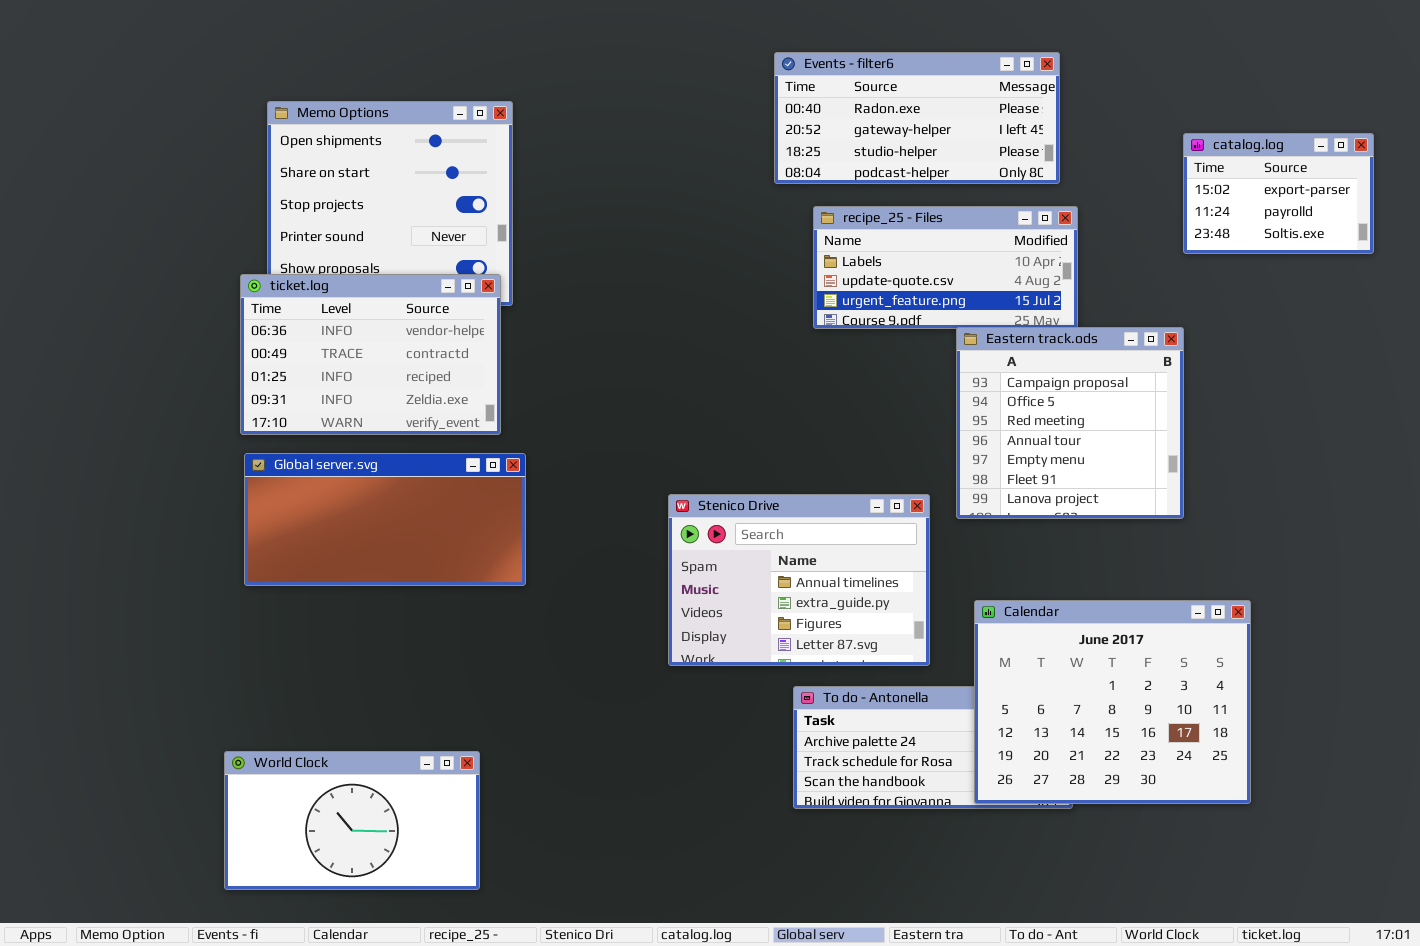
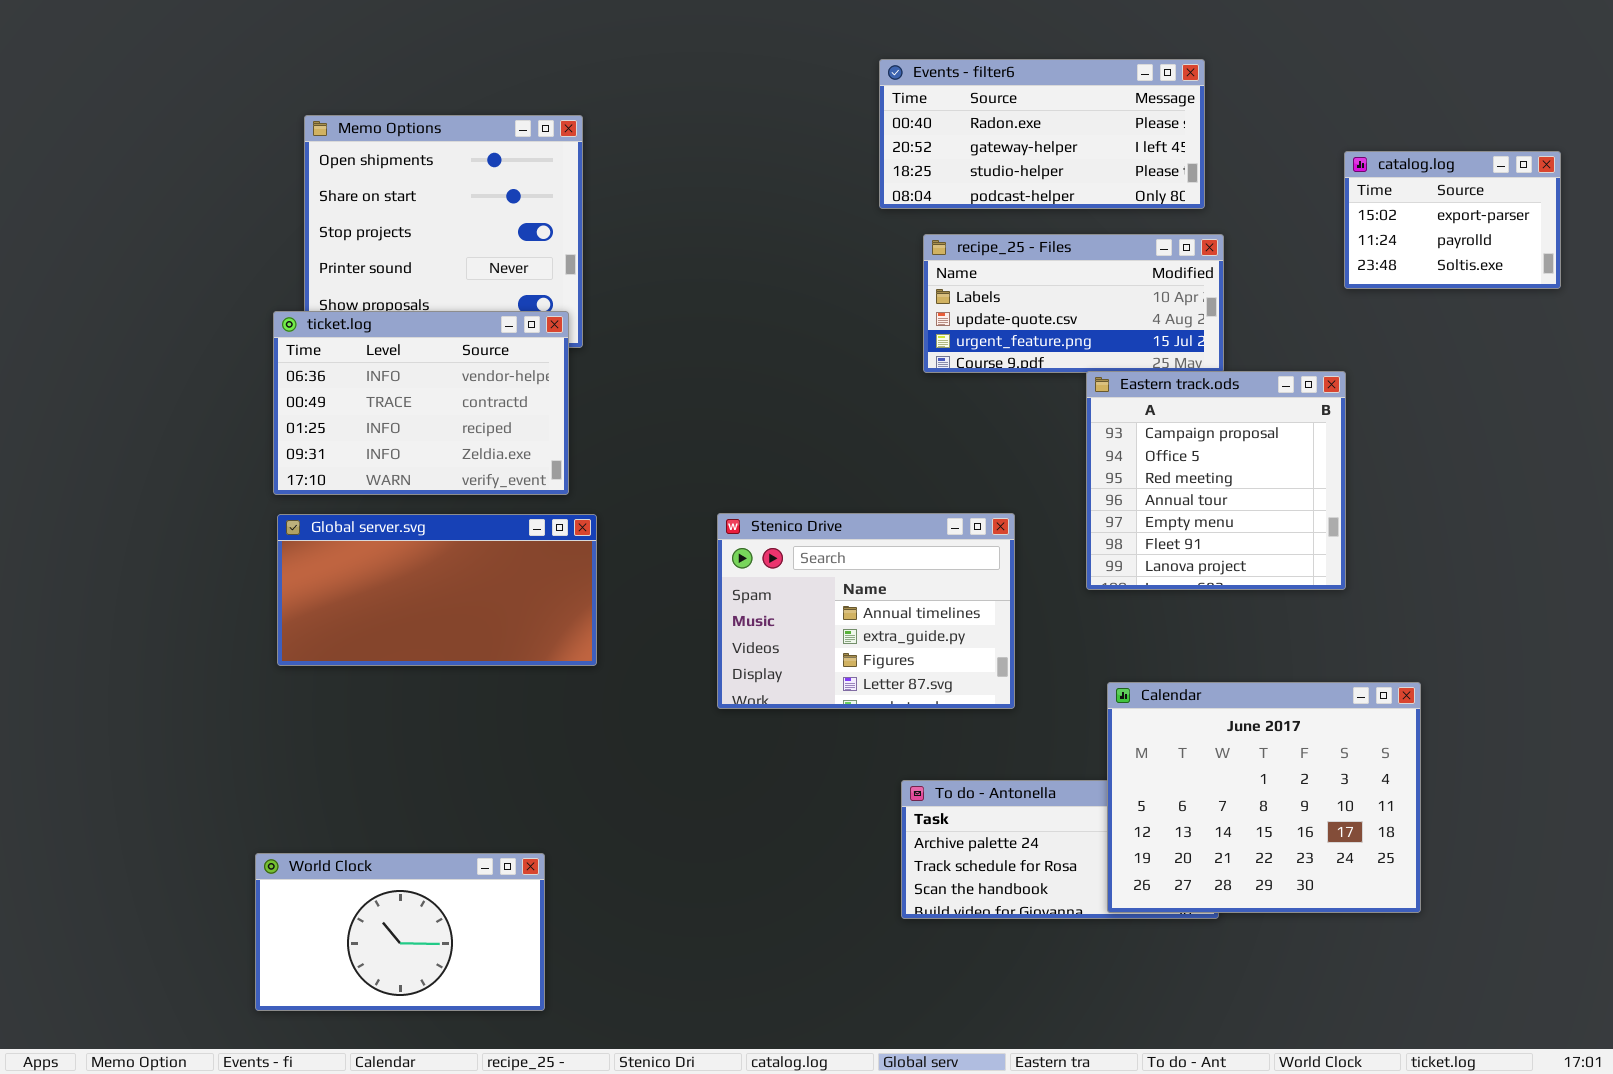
Stenico Drive: [668,494,930,666] -> [717,513,1015,709], moved

